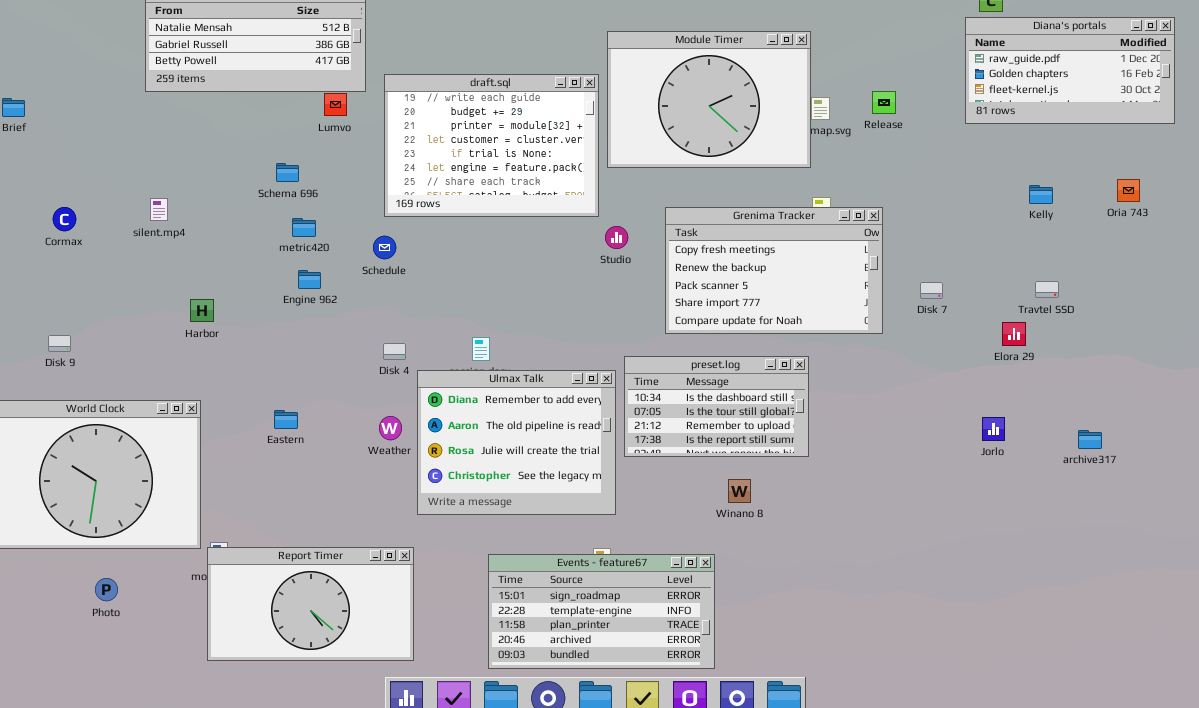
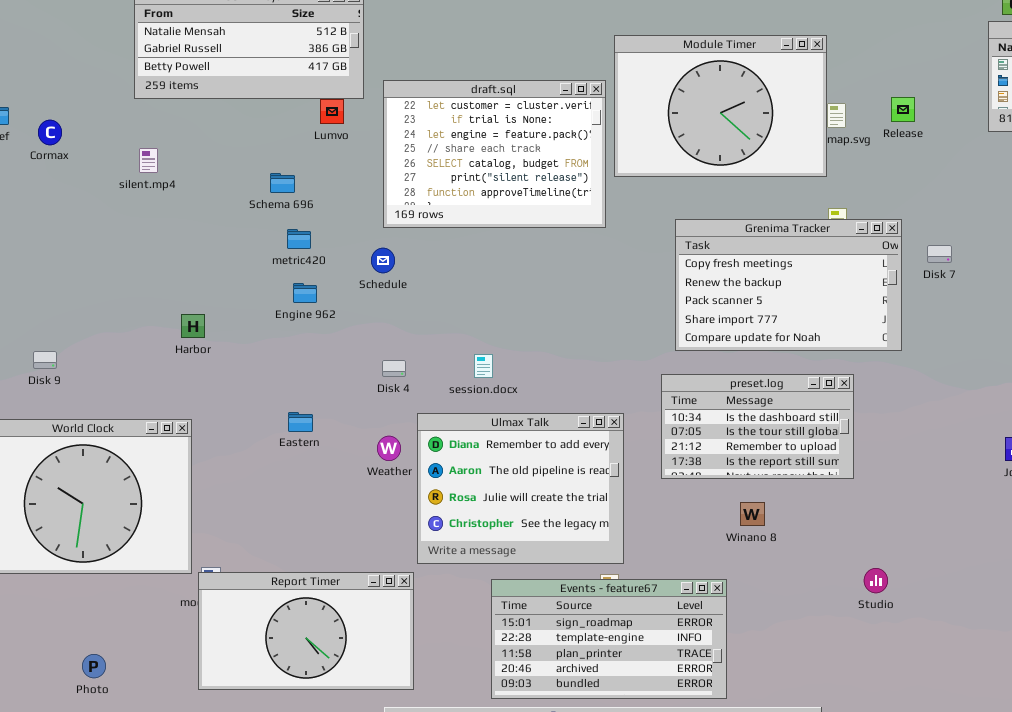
draft.sql: [384,74,599,217] -> [383,80,606,228], scrolled down 3 rows
silent.mp4: [150,198,168,221] -> [139,148,158,173], moved
Cormax: [53,207,76,231] -> [38,120,62,145], moved
Studio: [605,226,628,249] -> [864,568,888,593], moved
Disk 7: [920,282,943,299] -> [927,245,952,263], moved
preset.log: [624,356,809,457] -> [661,374,854,479], moved
Ulmax Talk: [417,370,616,515] -> [417,413,624,564], moved
Eastern: [274,410,298,429] -> [288,412,313,432], moved
Photo: [95,578,118,601] -> [82,654,106,678], moved

